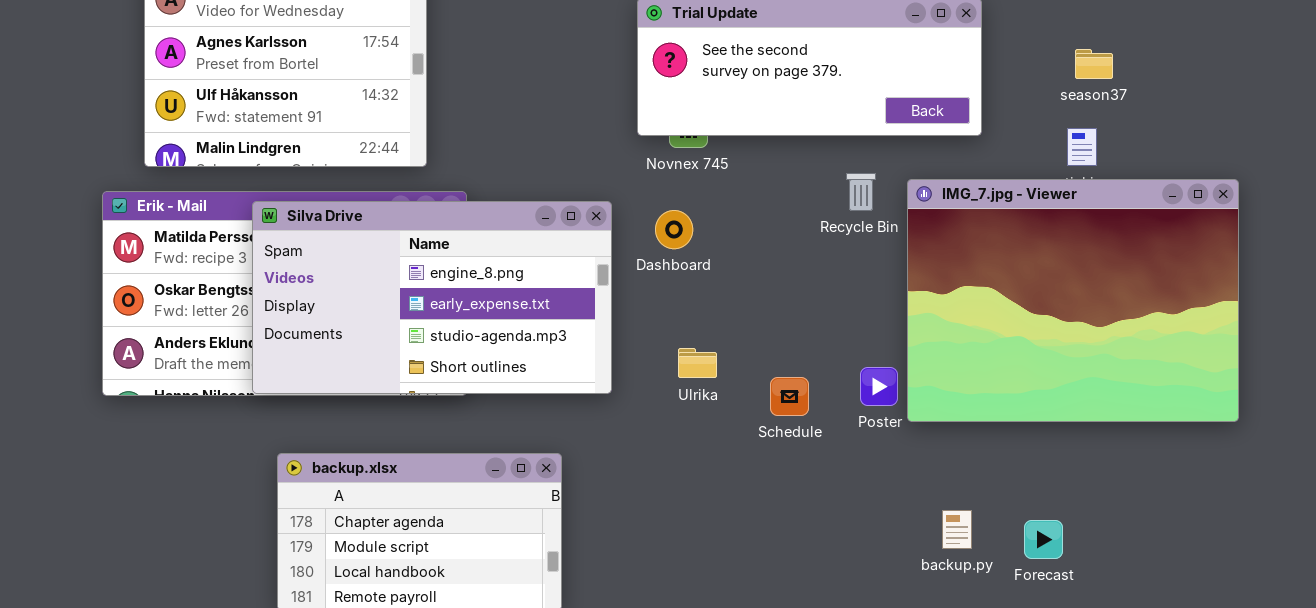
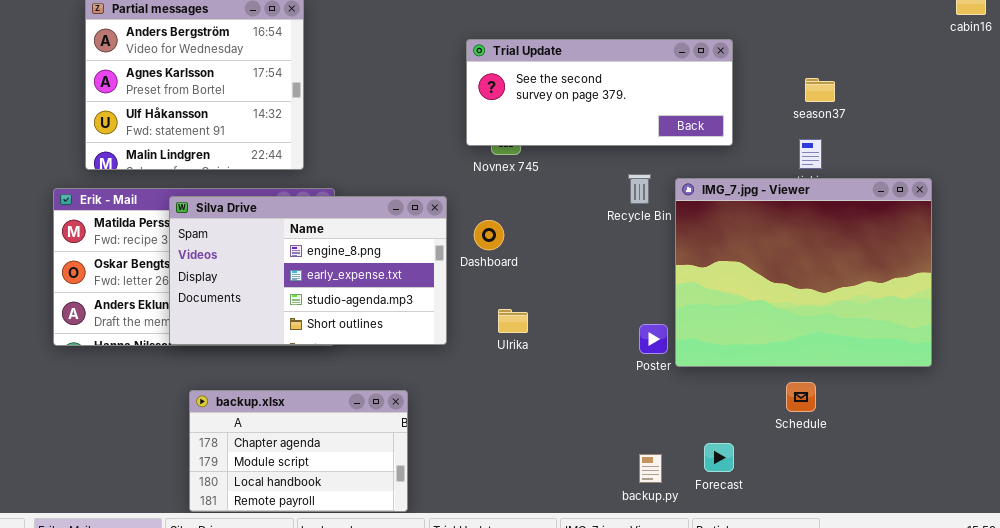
Dashboard: [655,210,693,249] -> [474,220,504,250], moved
Schedule: [770,377,809,416] -> [786,382,816,412], moved
backup.py: [942,510,972,549] -> [639,454,662,483], moved
Forecast: [1024,520,1063,559] -> [704,443,734,472], moved

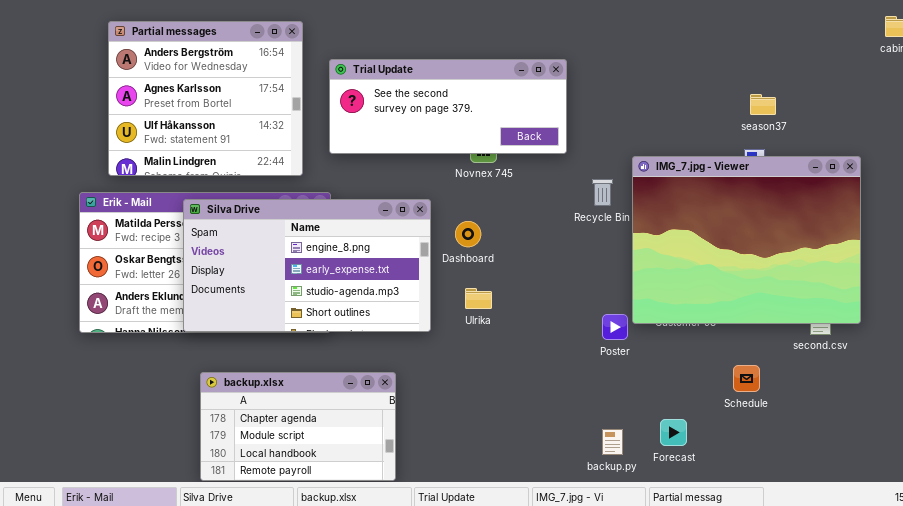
Trial Update: [466,39,733,146] -> [329,59,567,154], moved
IMG_7.jpg - Viewer: [675,178,932,367] -> [632,156,861,324], moved
Ulrika: [498,309,528,333] -> [465,288,492,309], moved

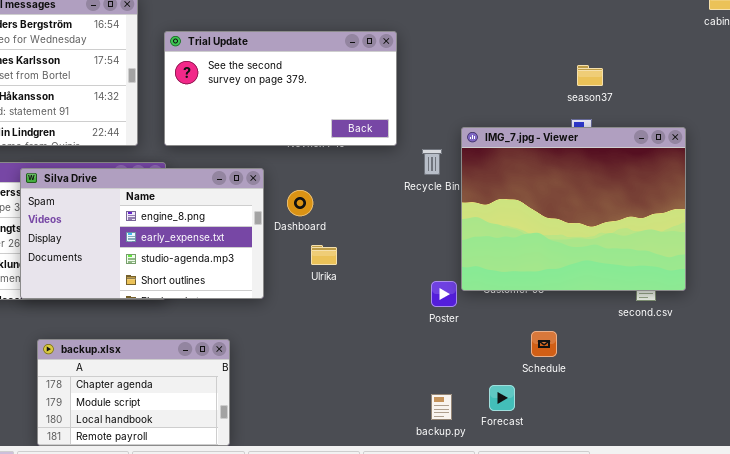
Trial Update: [329,59,567,154] -> [164,31,397,146], resized
Ulrika: [465,288,492,309] -> [311,245,337,265], moved
Schedule: [733,365,760,392] -> [531,331,557,357], moved

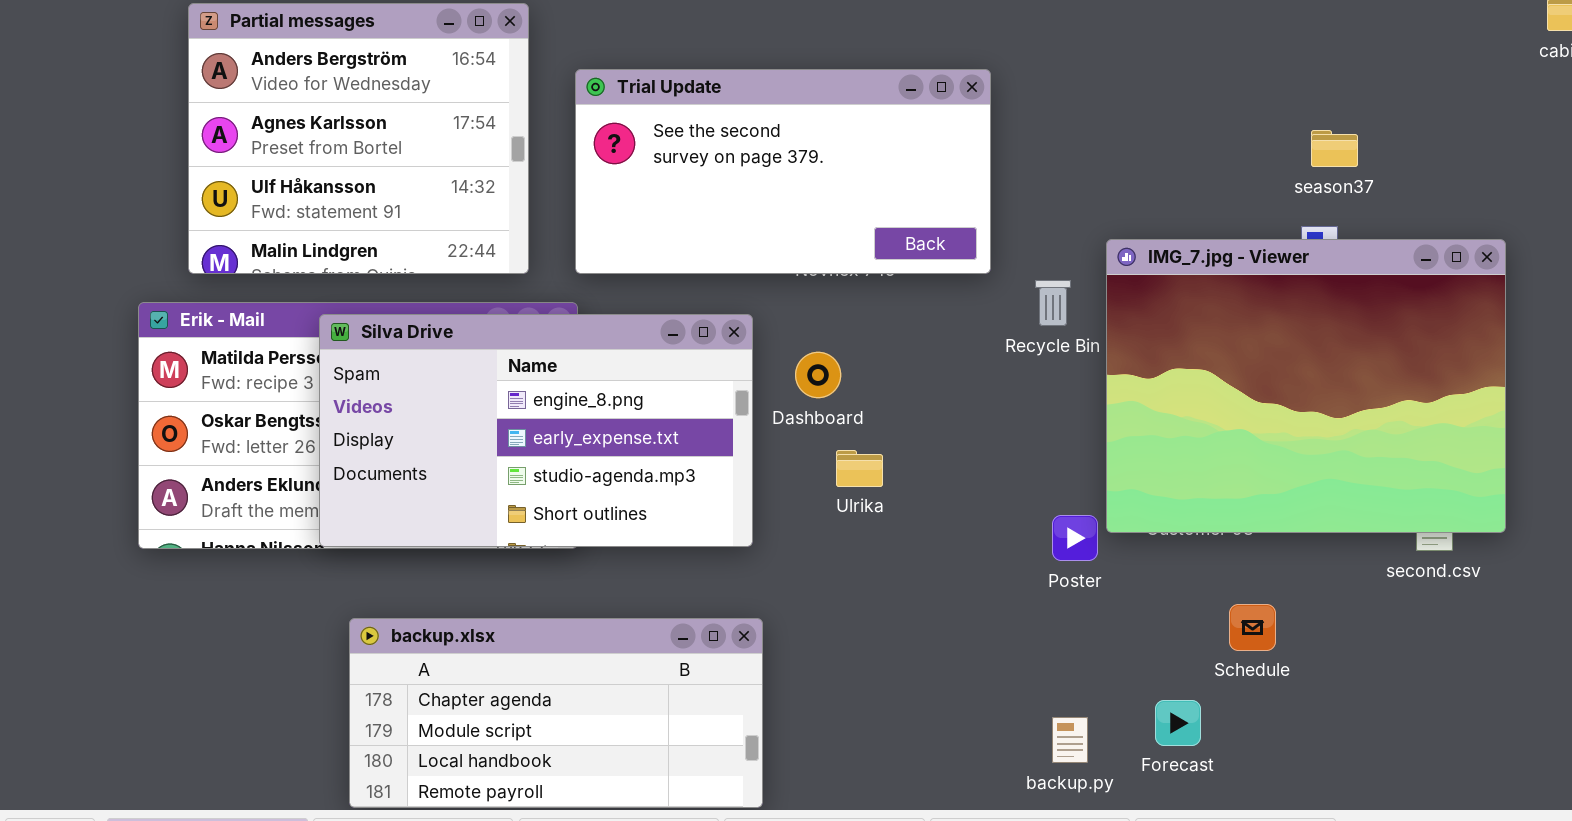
backup.xlsx: [37,339,230,446] -> [349,618,763,808], resized

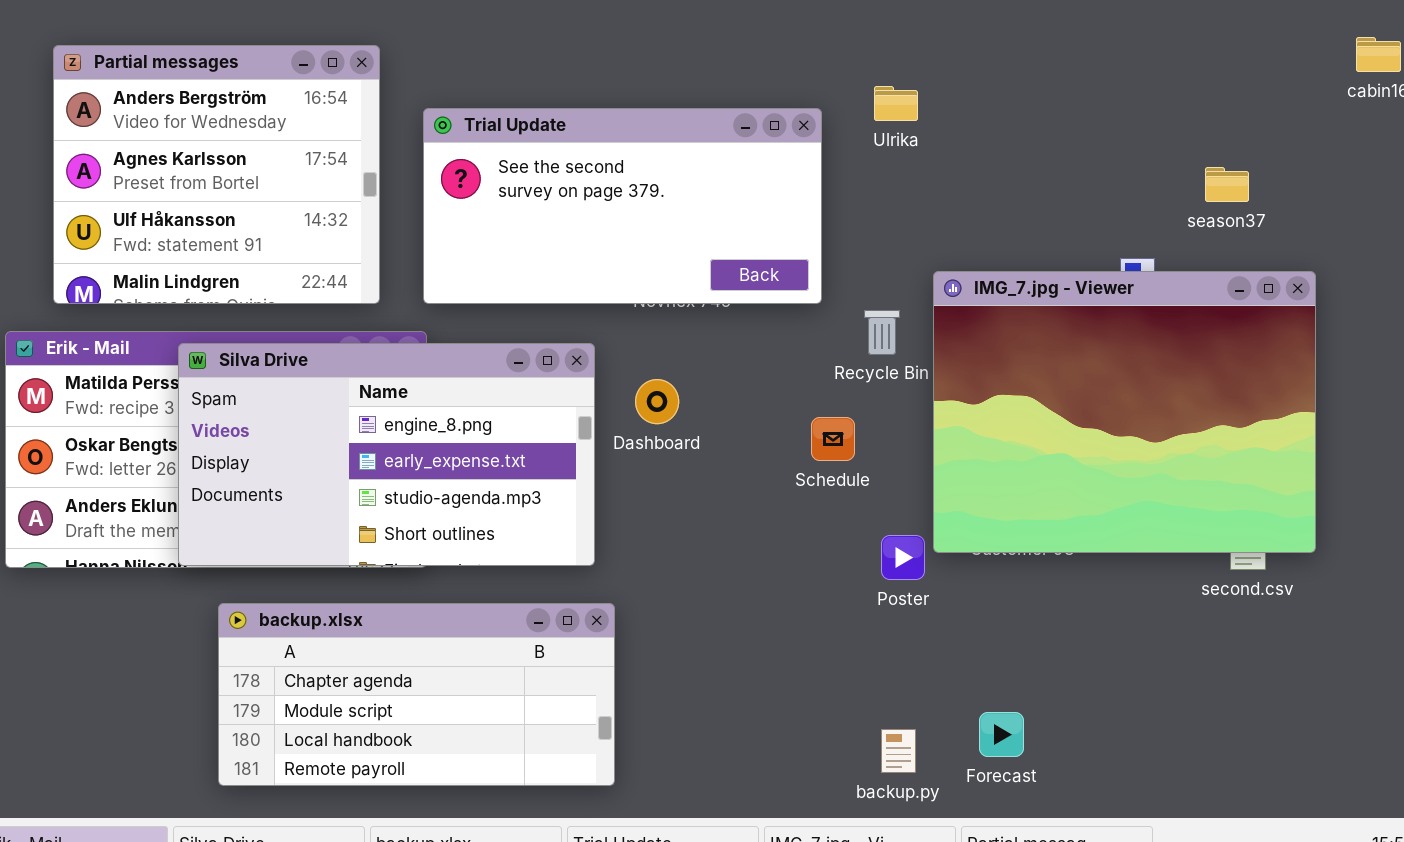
season37: [1311,130,1358,167] -> [1205,167,1249,202], moved
Ulrika: [836,450,883,487] -> [874,86,918,121], moved
Schedule: [1229,604,1276,651] -> [811,417,855,461], moved
backup.xlsx: [349,618,763,808] -> [218,603,615,786], moved

